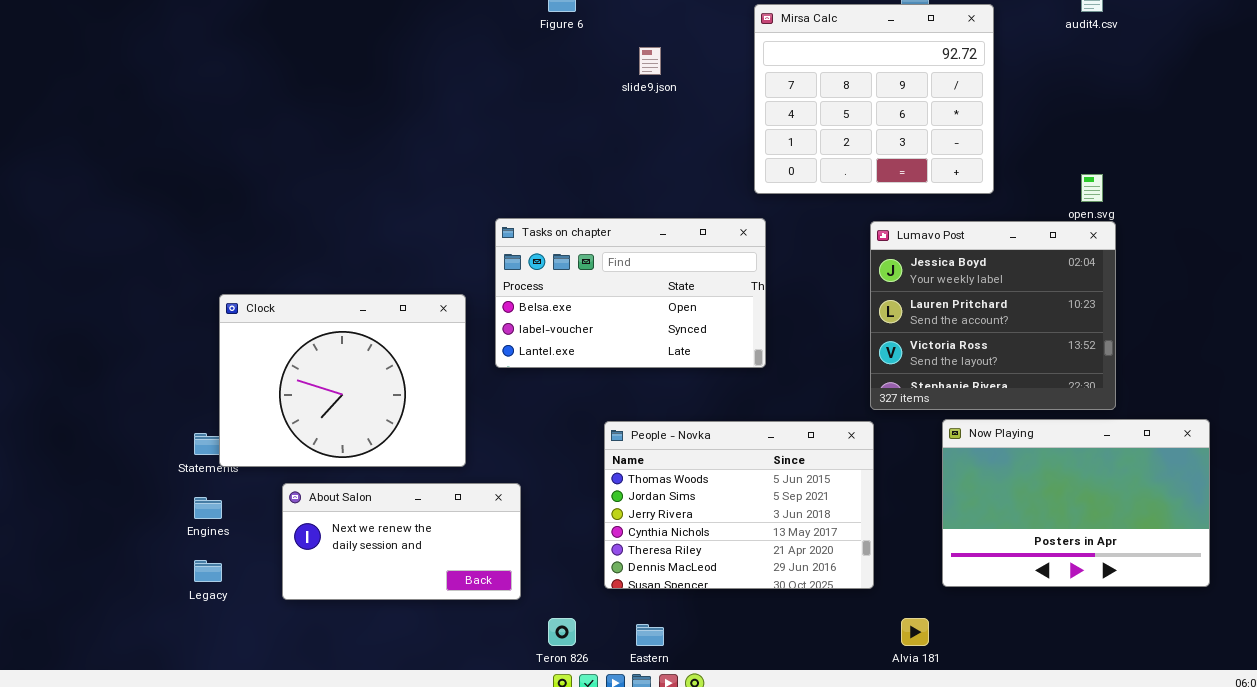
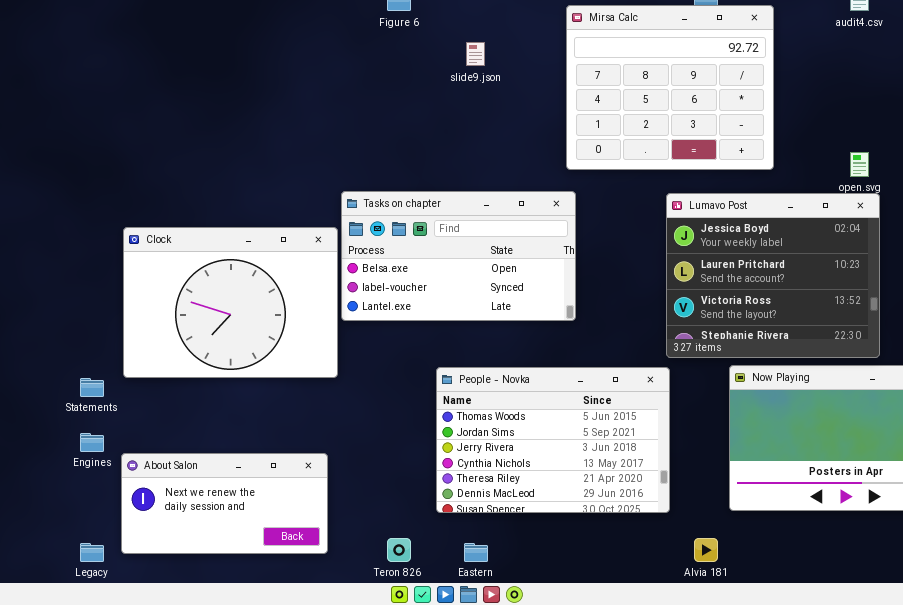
Clock: [219,294,466,467] -> [123,227,338,378], moved
About Salon: [282,483,521,600] -> [121,453,328,554], moved
Legacy: [194,560,222,582] -> [80,543,104,562], moved

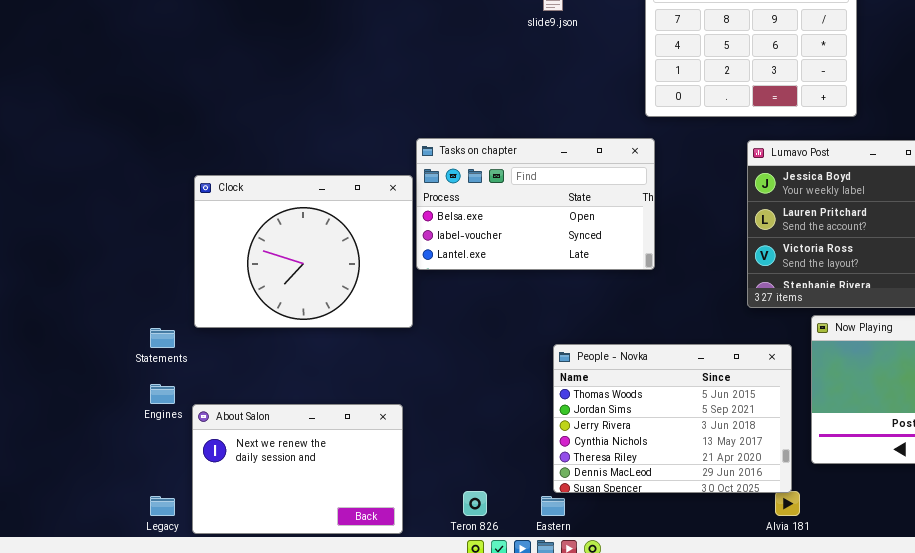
People - Novka: [436,367,670,513] -> [553,344,792,493], moved
About Salon: [121,453,328,554] -> [192,404,403,534], resized

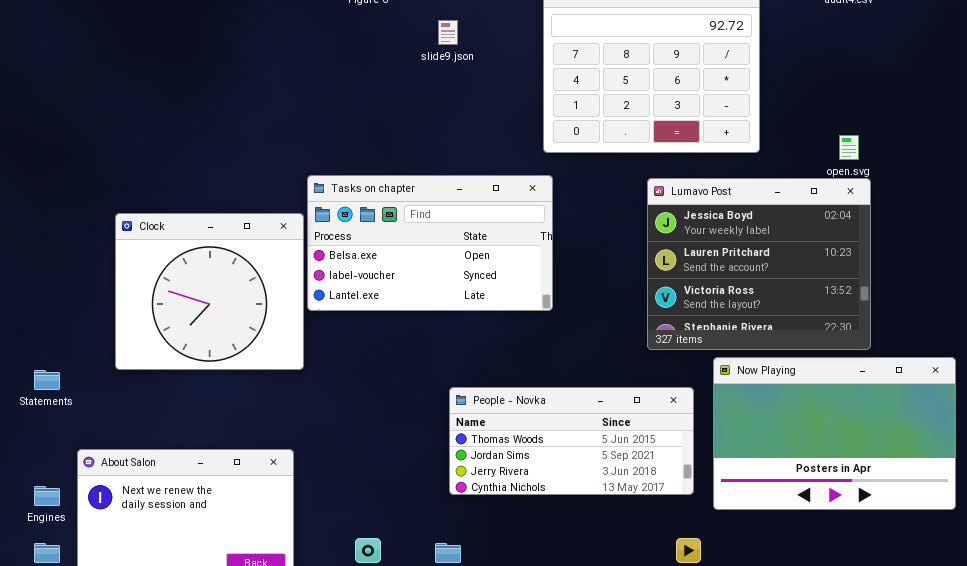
Clock: [194,175,413,328] -> [115,213,304,370], resized
People - Novka: [553,344,792,493] -> [449,387,694,495], resized
Engines: [150,384,175,404] -> [34,486,60,506], moved

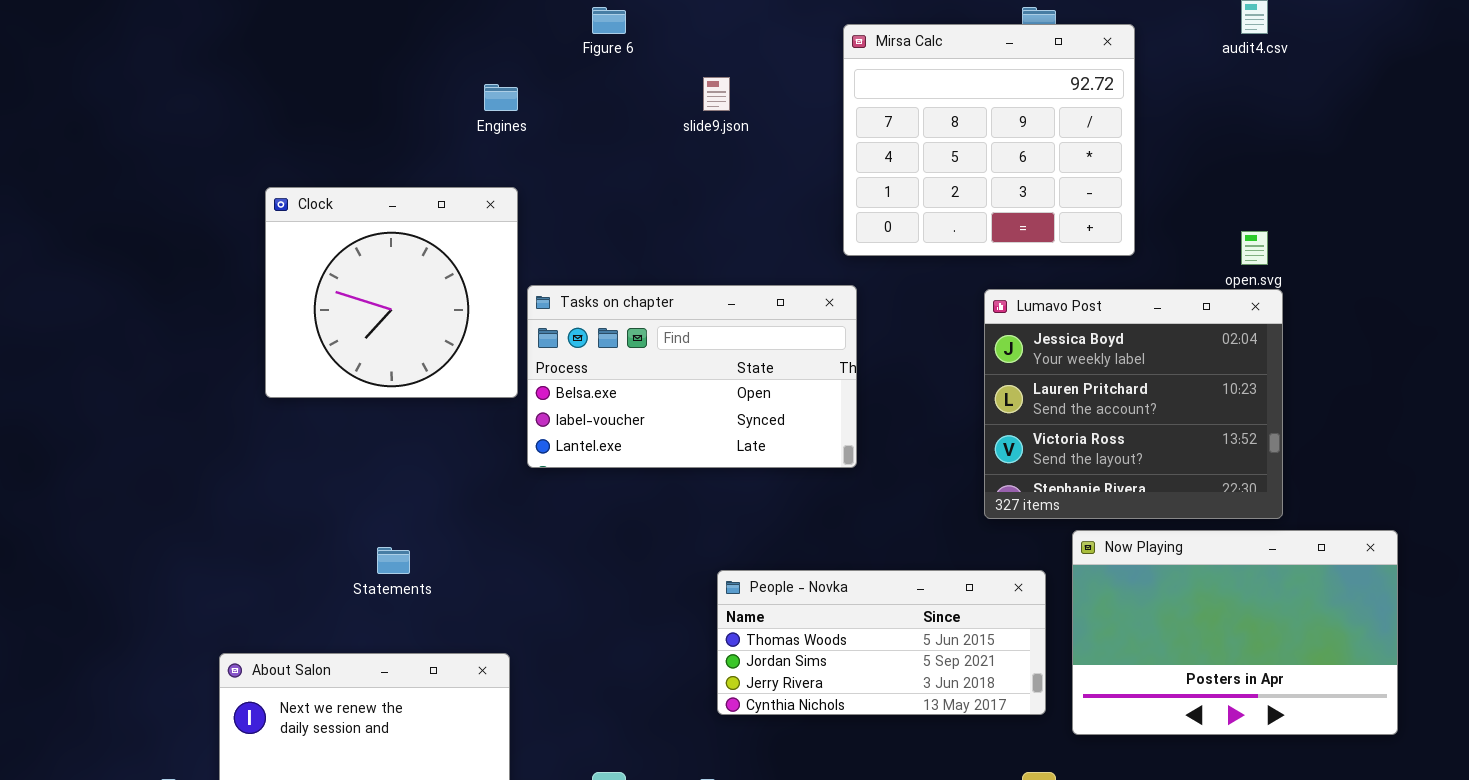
Clock: [115,213,304,370] -> [265,187,518,398], moved
Statements: [34,370,60,390] -> [377,547,410,574], moved
Engines: [34,486,60,506] -> [484,84,518,111], moved

